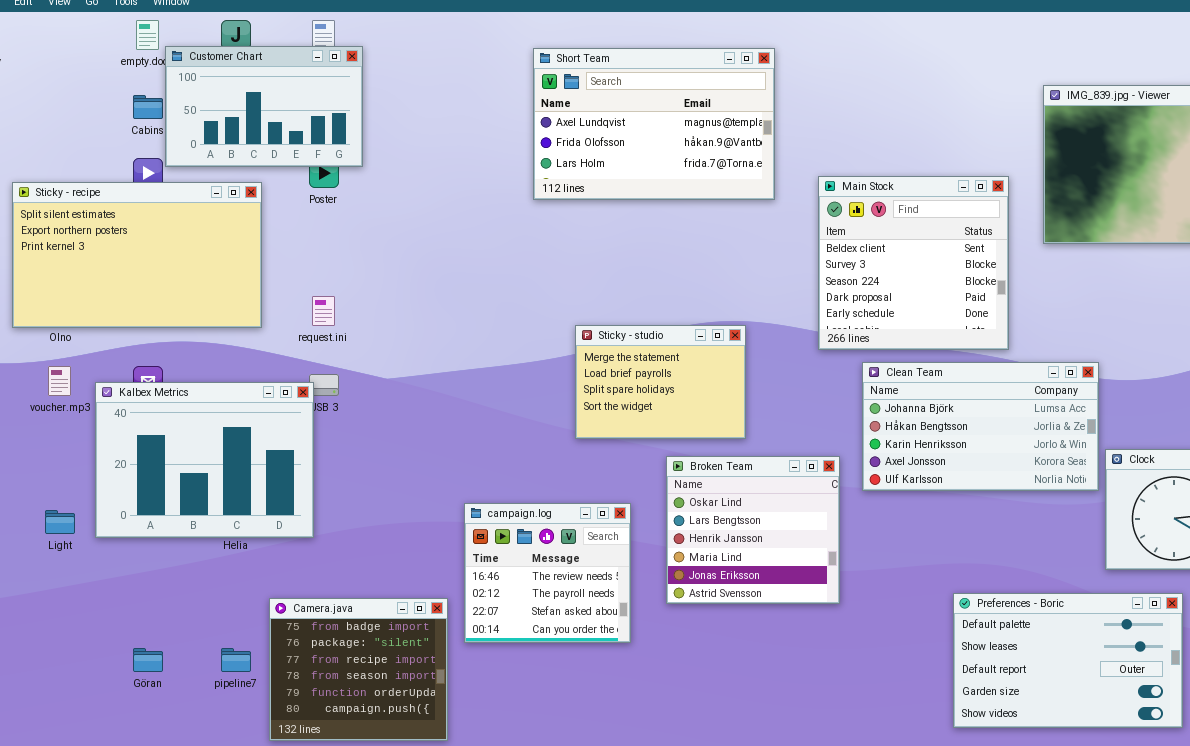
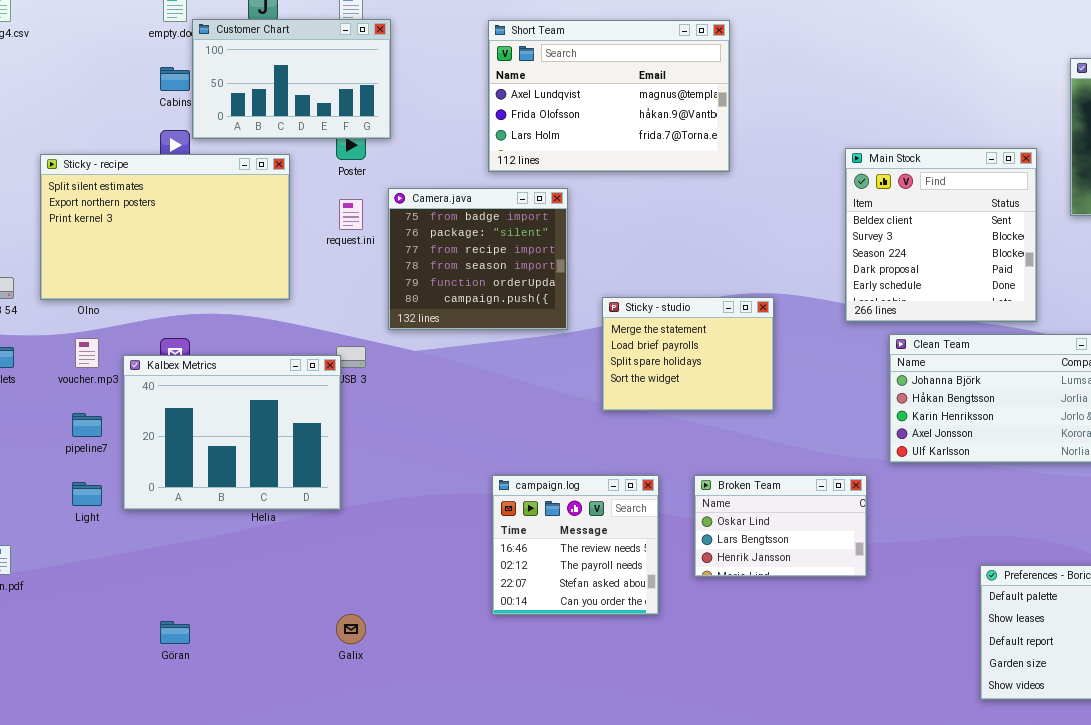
Short Team: [533,48,775,200] -> [488,20,730,172], moved
request.ini: [312,296,335,326] -> [339,199,363,230], moved
Broken Team: [666,456,840,604] -> [694,475,867,577], resized
Camera.java: [269,598,448,741] -> [388,188,568,330], moved
pipeline7: [221,648,251,672] -> [72,413,102,437], moved

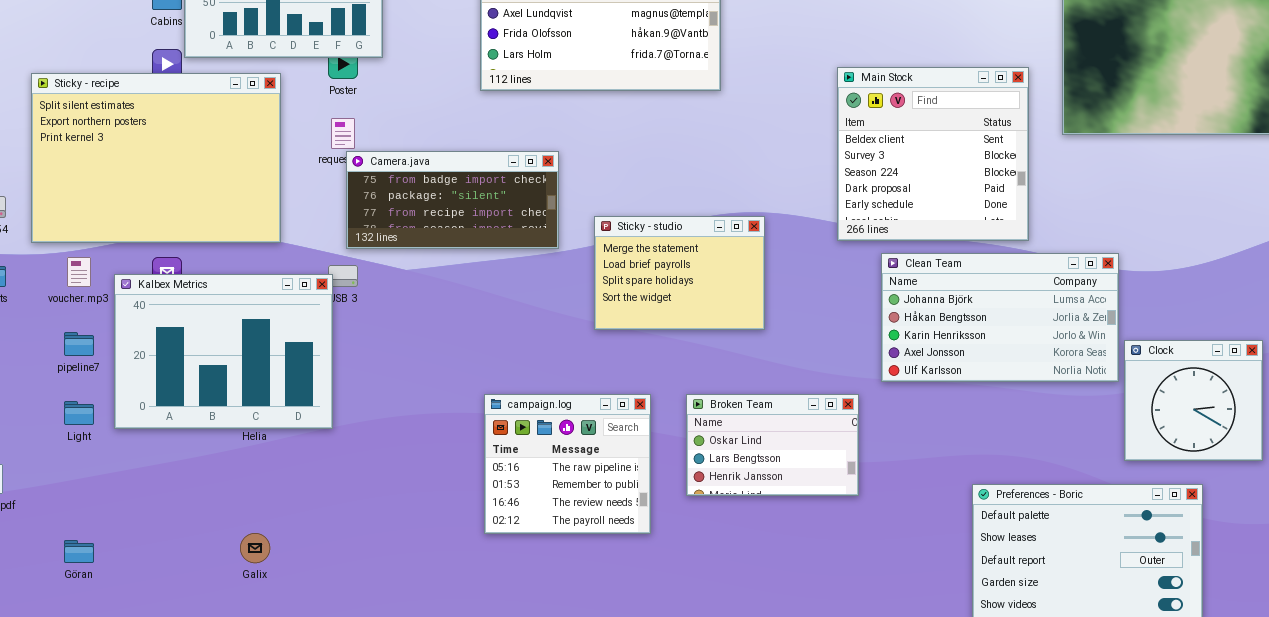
Sticky - recipe: [40,154,290,300] -> [31,73,281,243], resized
Camera.java: [388,188,568,330] -> [346,151,559,249], resized
campaign.log: [492,475,659,615] -> [484,394,651,534], scrolled up 2 rows
Galix: [336,614,366,644] -> [240,533,270,563], moved
Göran: [160,621,190,644] -> [64,540,94,563], moved

